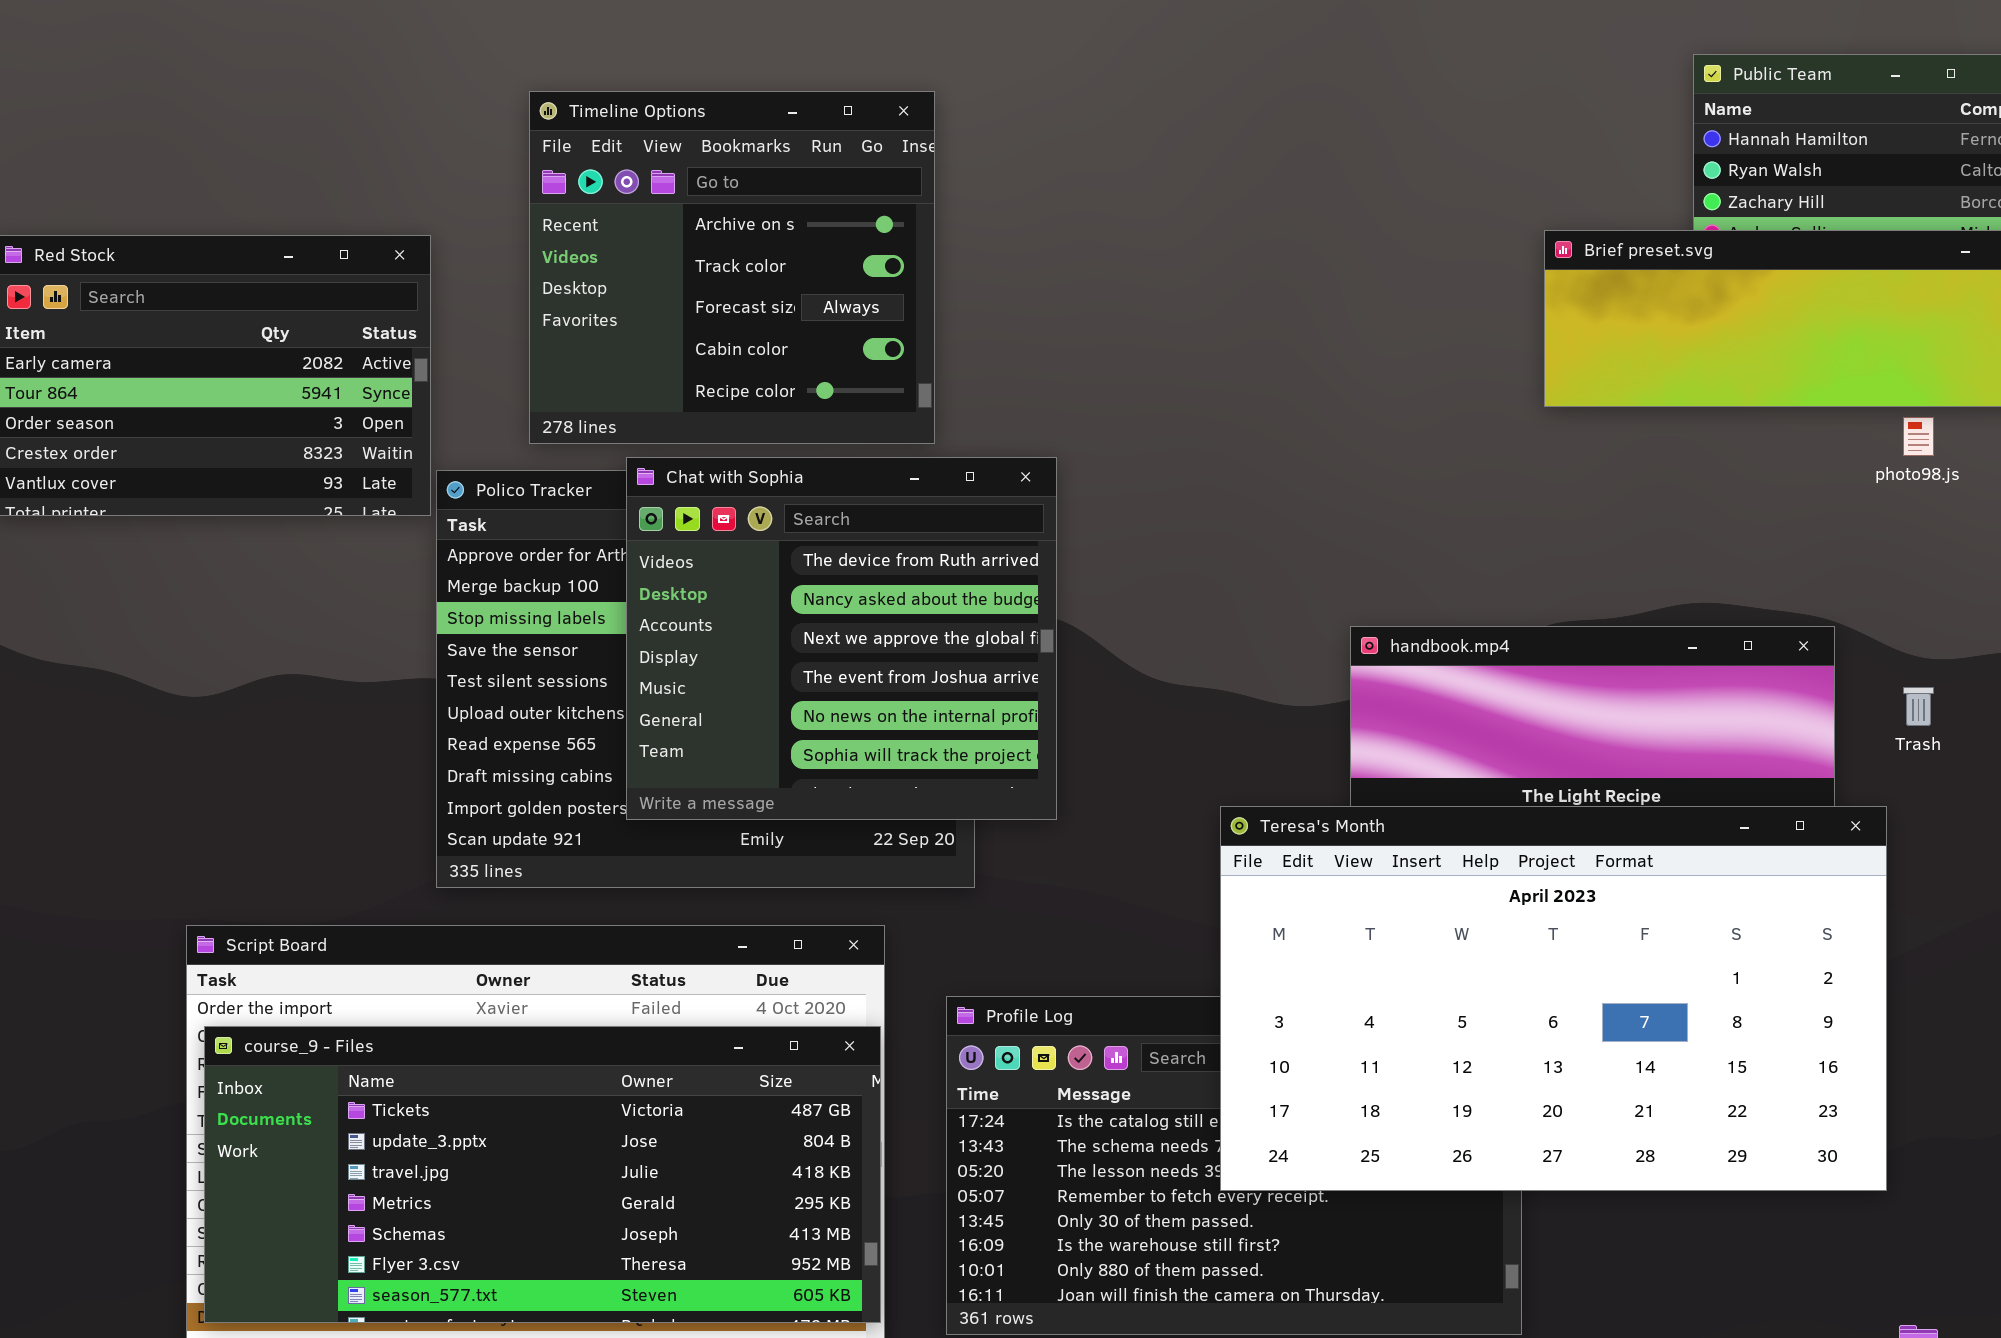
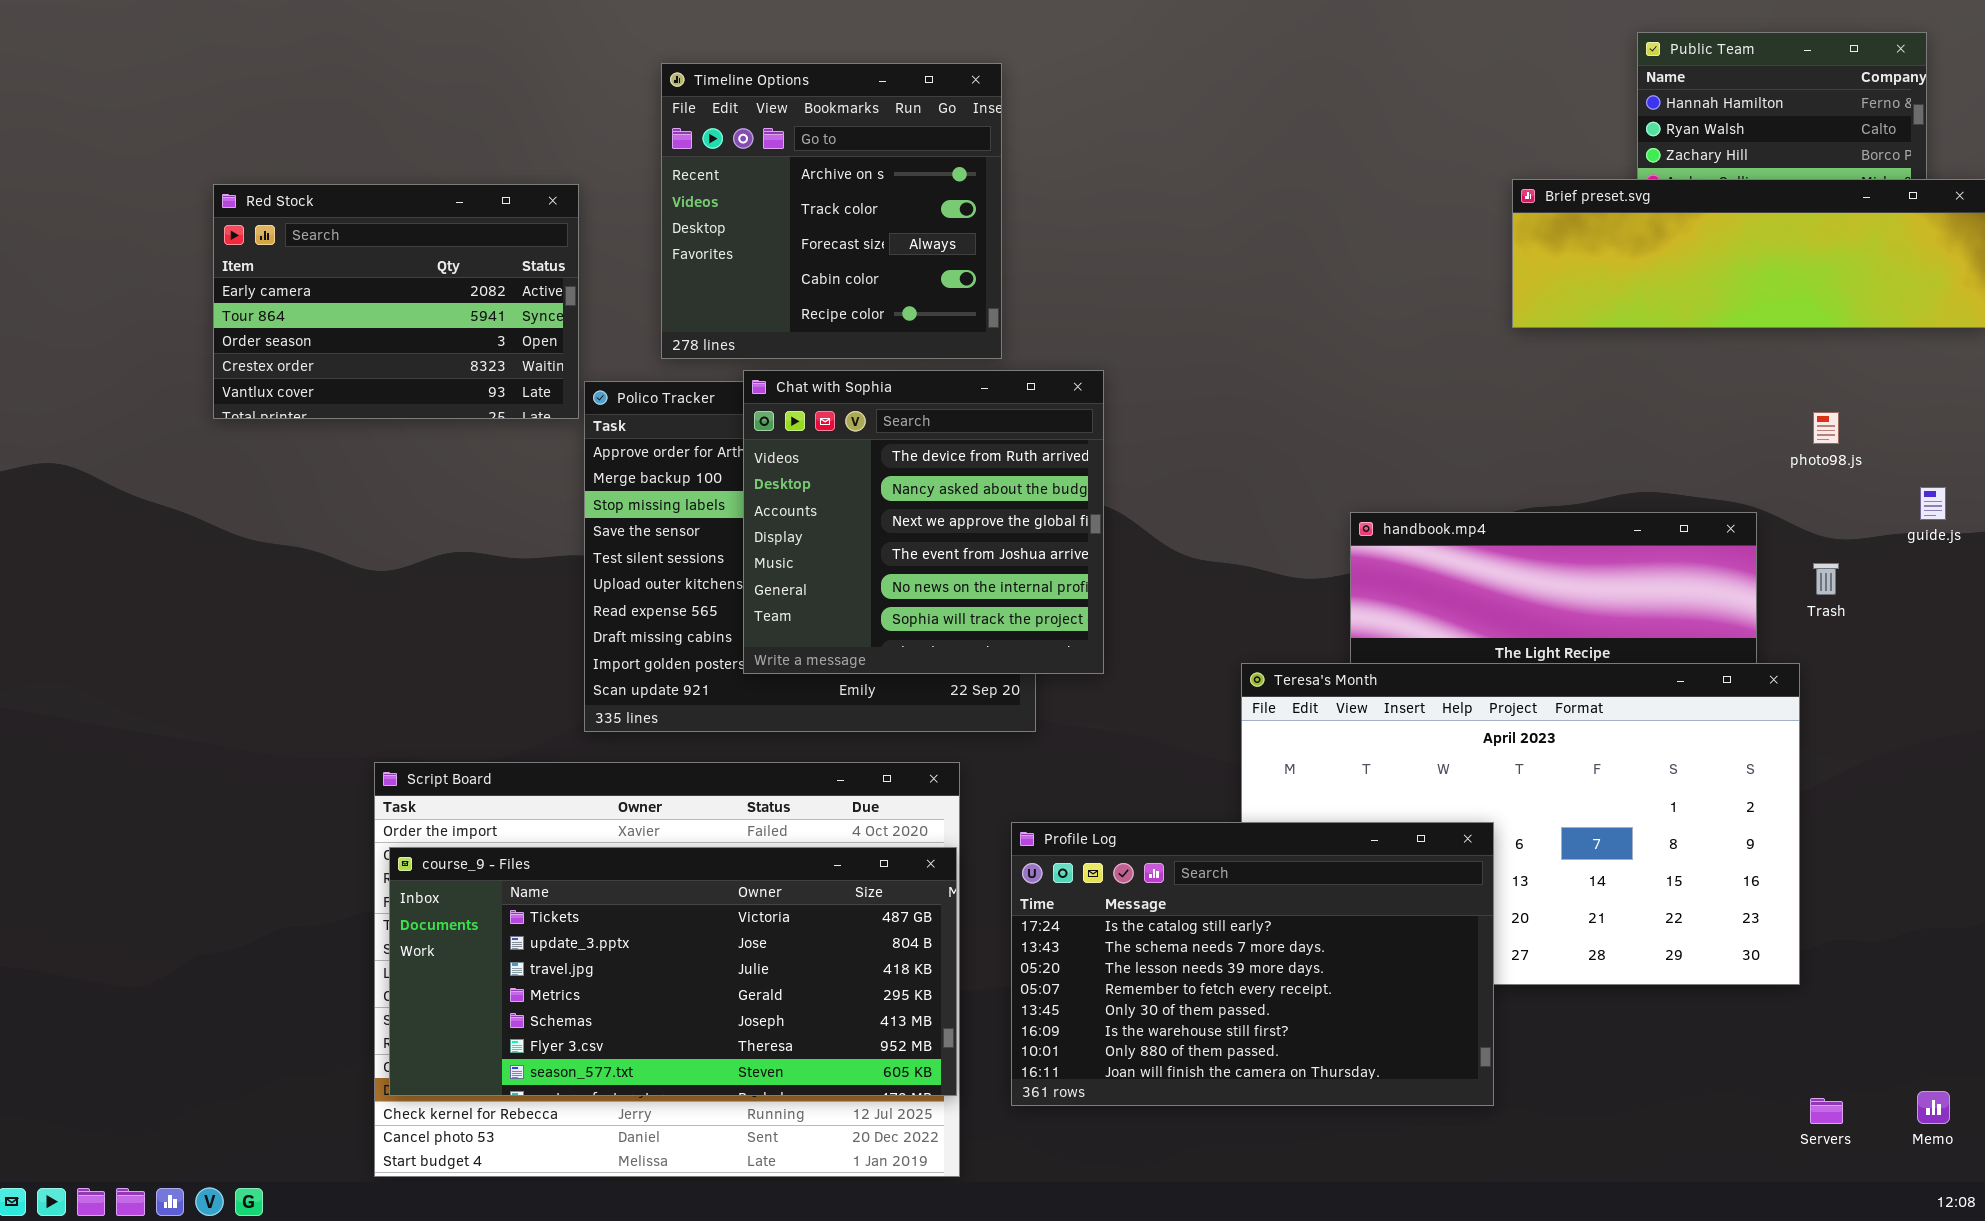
photo98.js: [1903,417,1934,456] -> [1813,412,1839,444], moved
Profile Log: [946,996,1522,1335] -> [1011,822,1494,1106], raised

